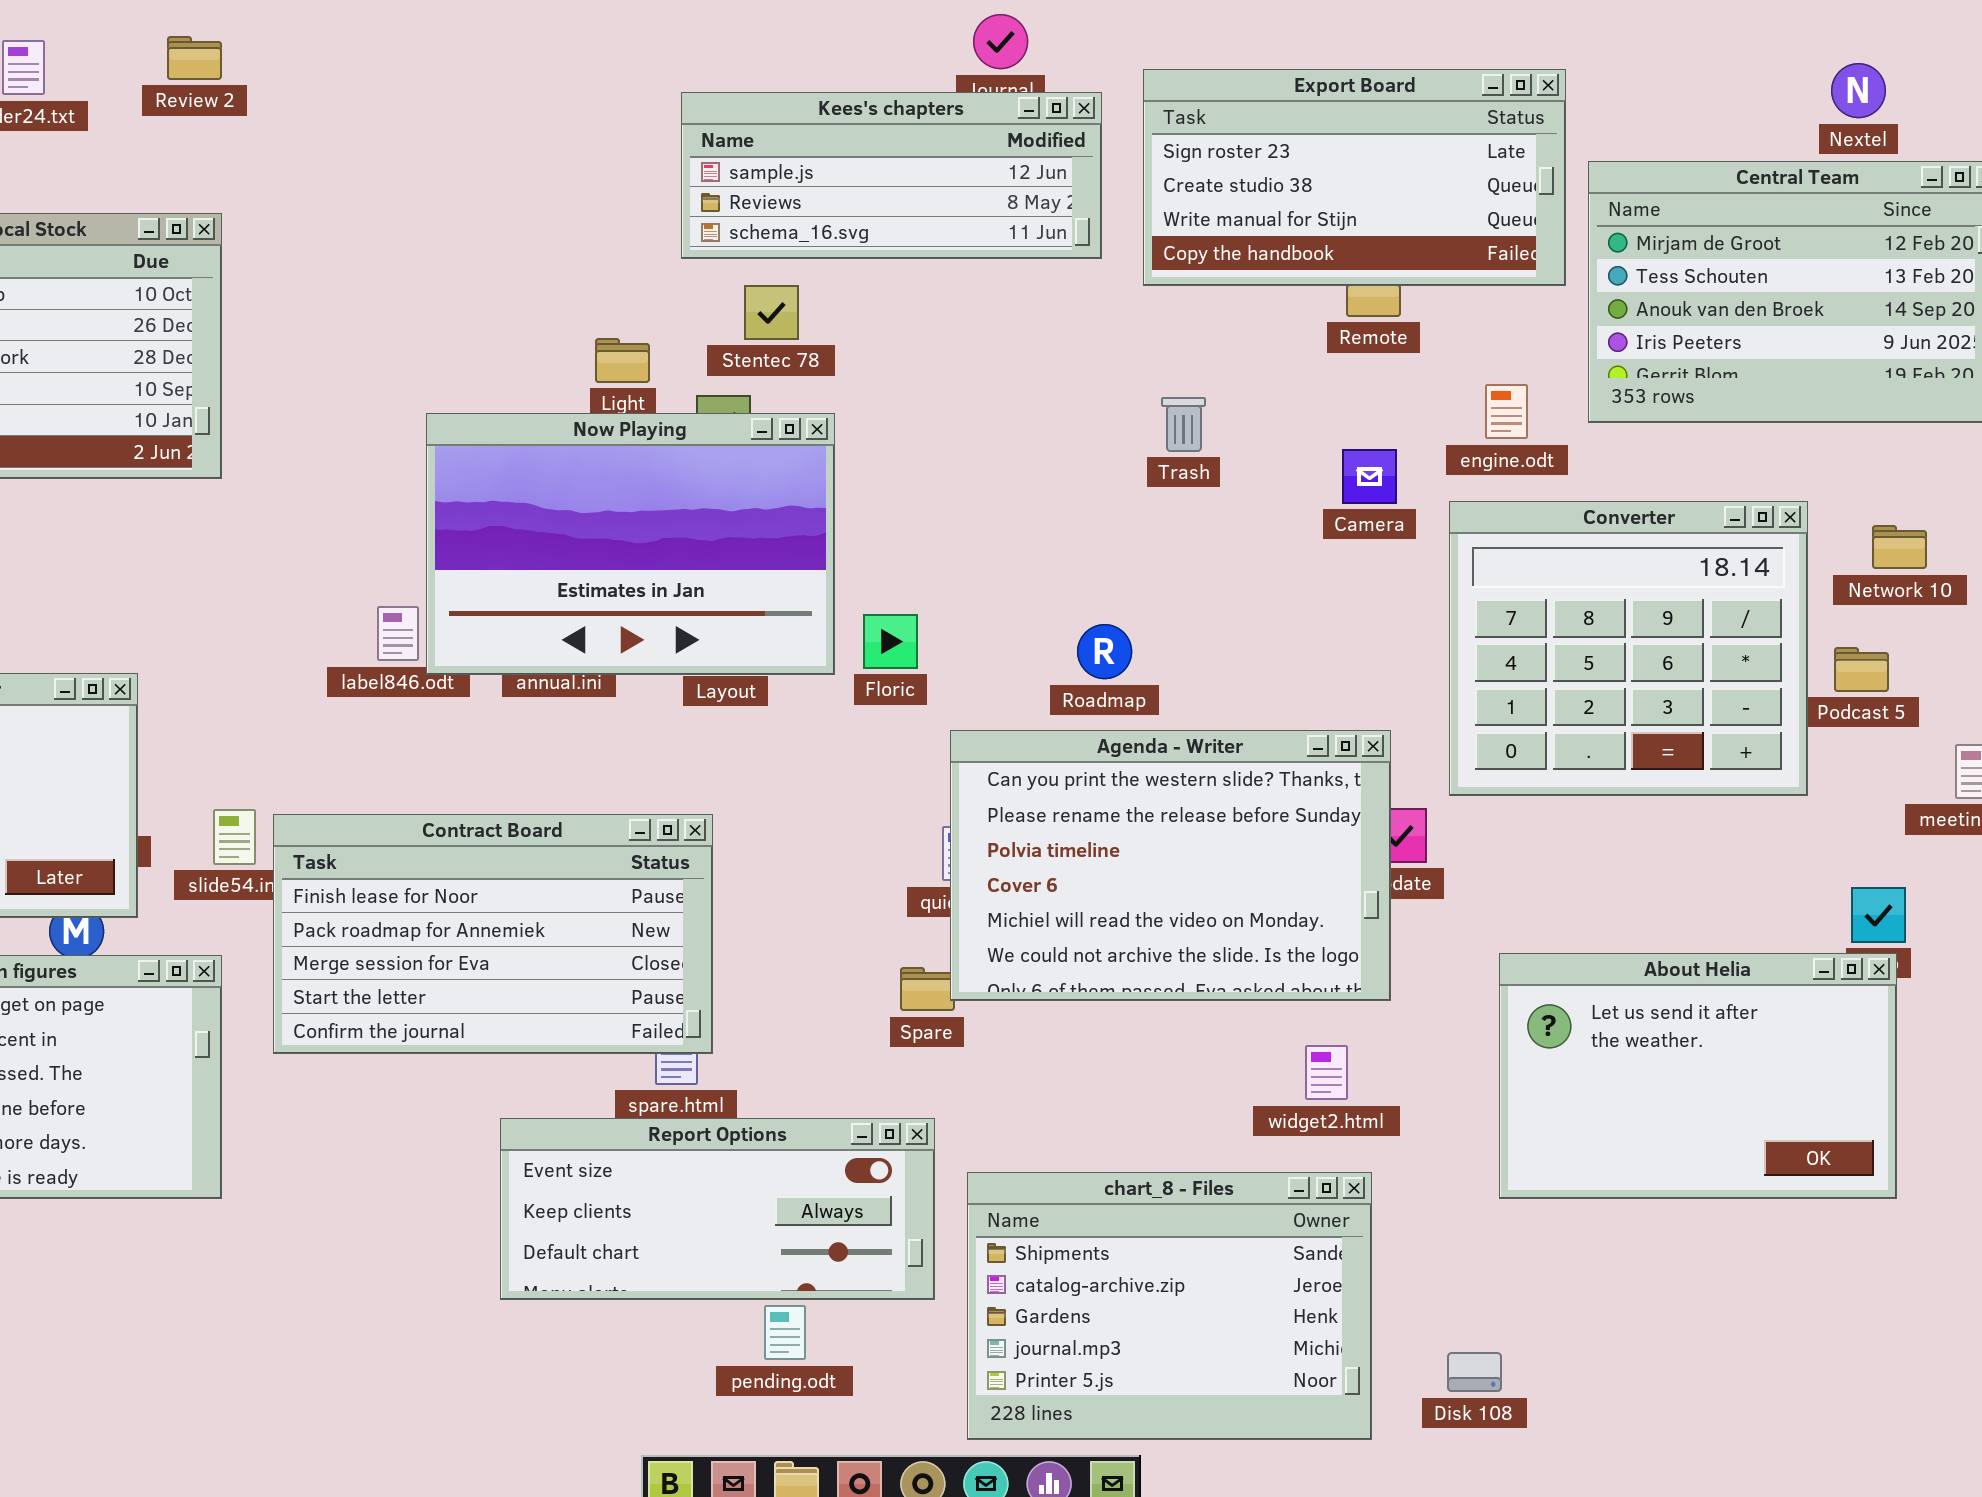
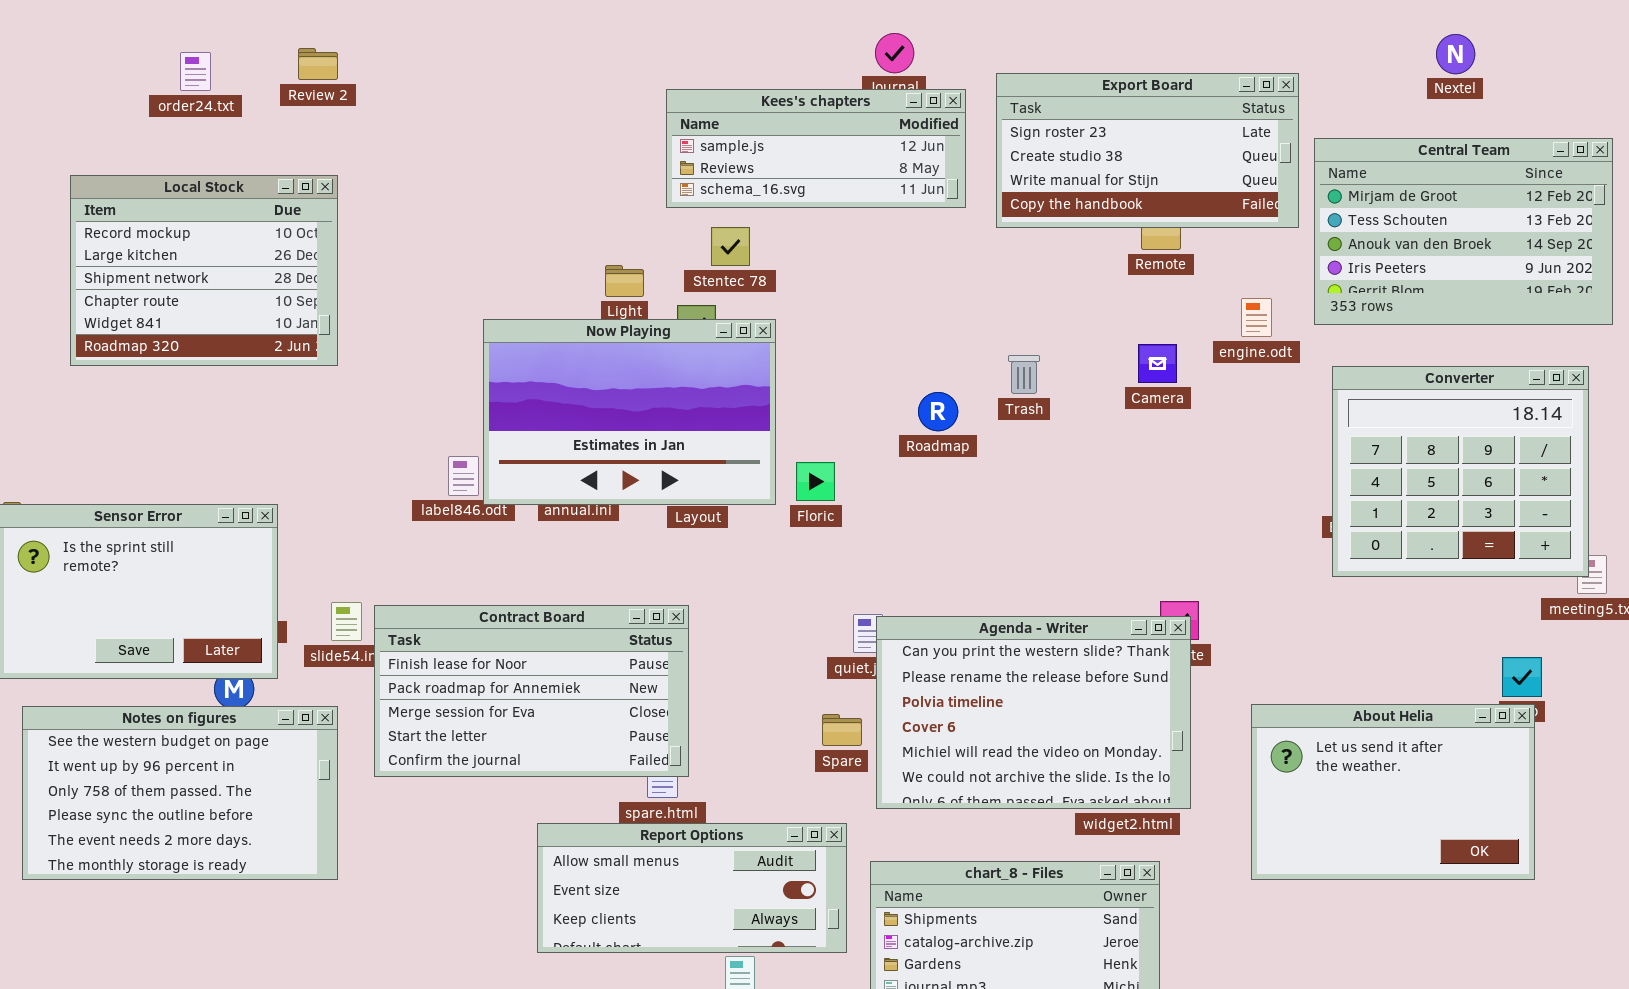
Nextel: [1831,63,1886,118] -> [1436,34,1475,74], moved
Trash: [1161,397,1206,452] -> [1008,355,1040,394], moved
Converter: [1449,501,1808,796] -> [1332,366,1589,577], moved
Roadmap: [1077,624,1132,679] -> [918,392,958,431], moved
Agenda - Writer: [950,730,1391,1001] -> [876,616,1191,809], moved
Report Options: [500,1118,935,1300] -> [537,823,847,953], scrolled up 1 row

